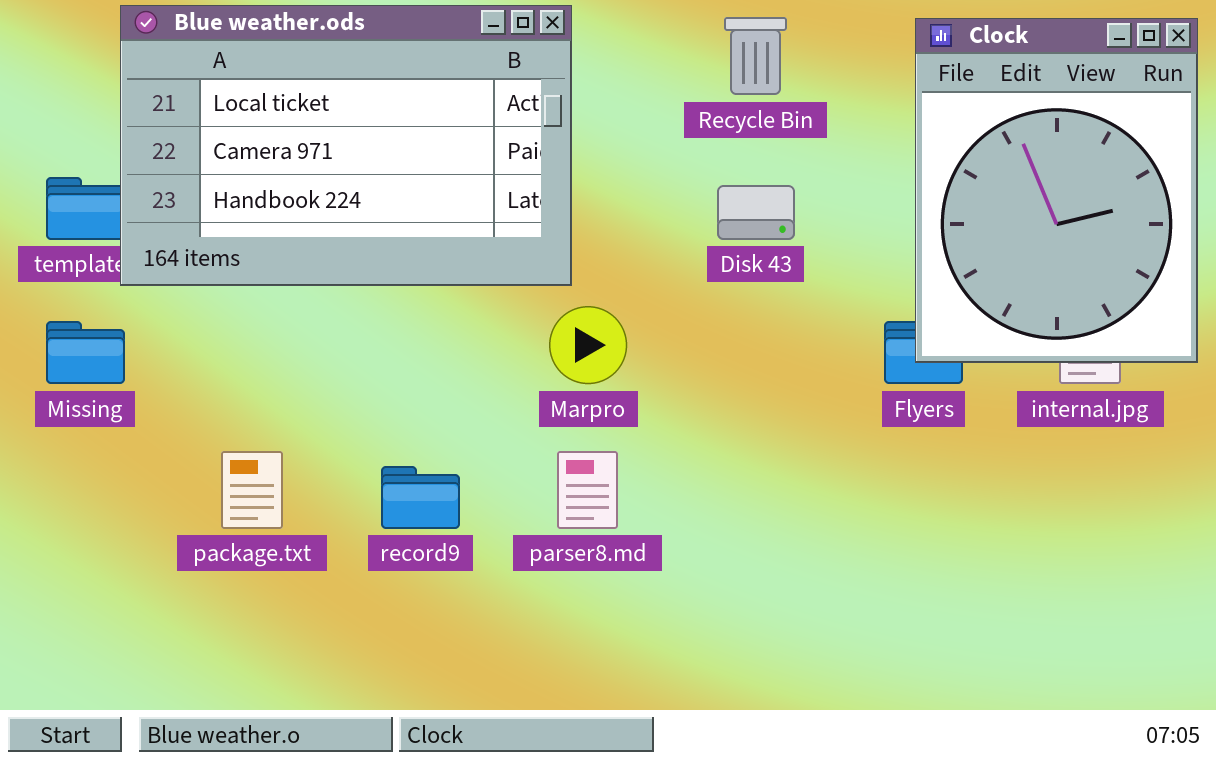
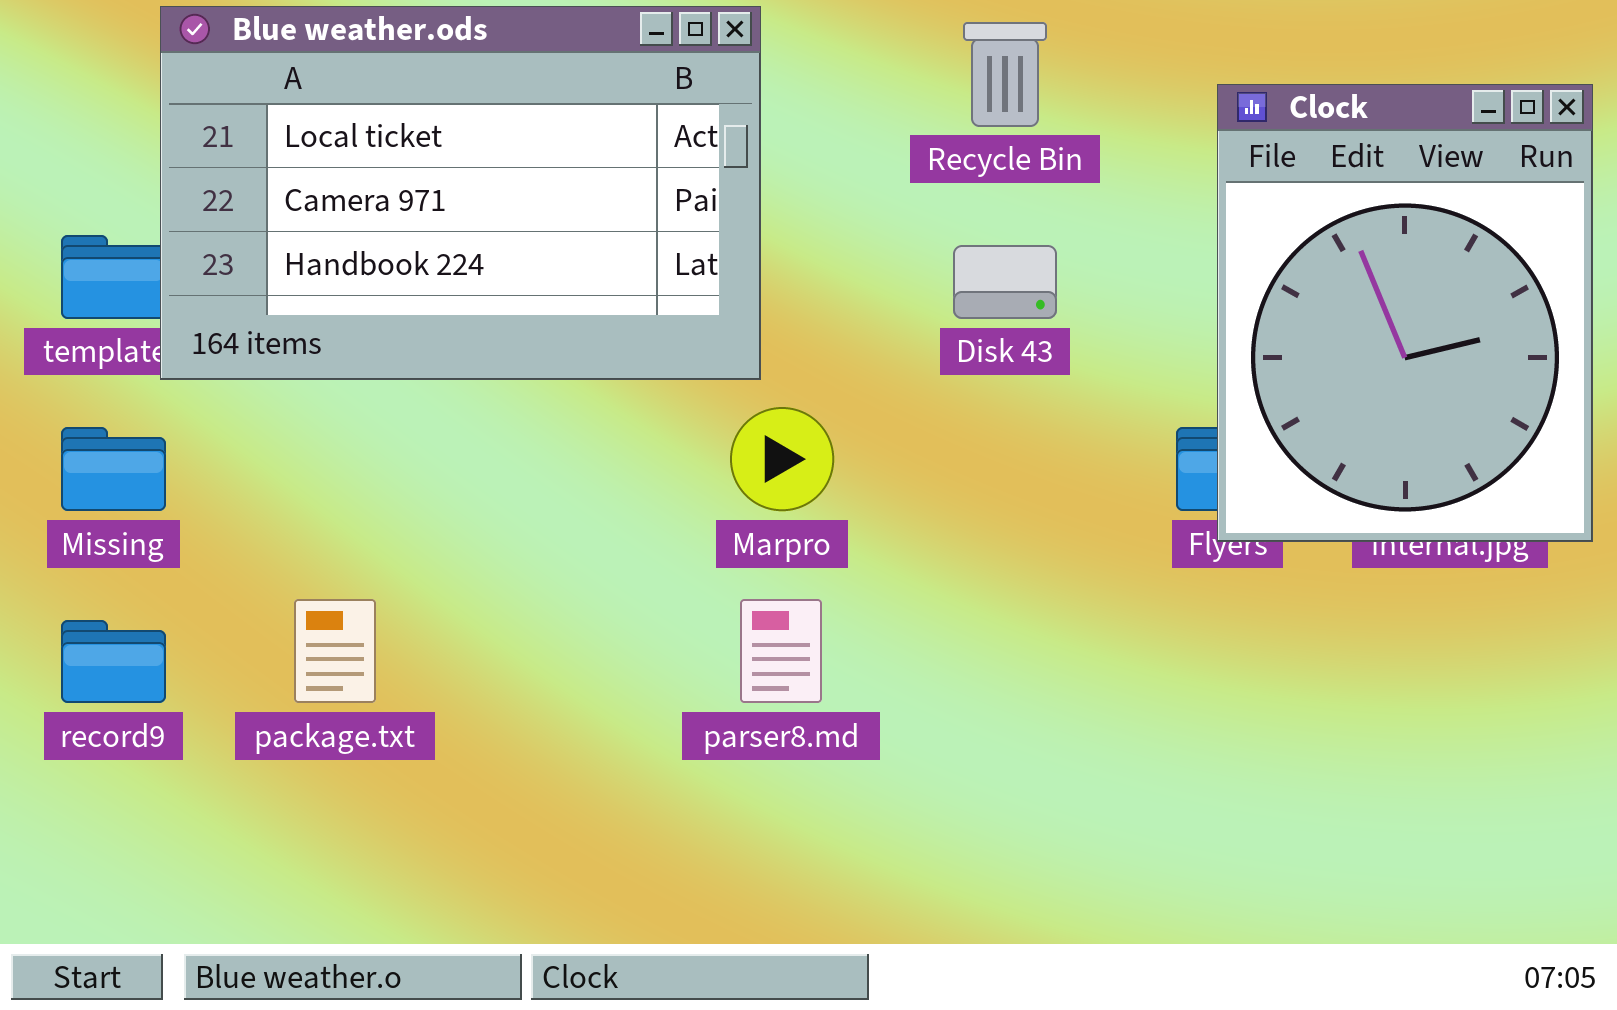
Clock: [915,18,1198,363] -> [1217,84,1593,542], moved
record9: [381,466,460,529] -> [61,620,166,703], moved

